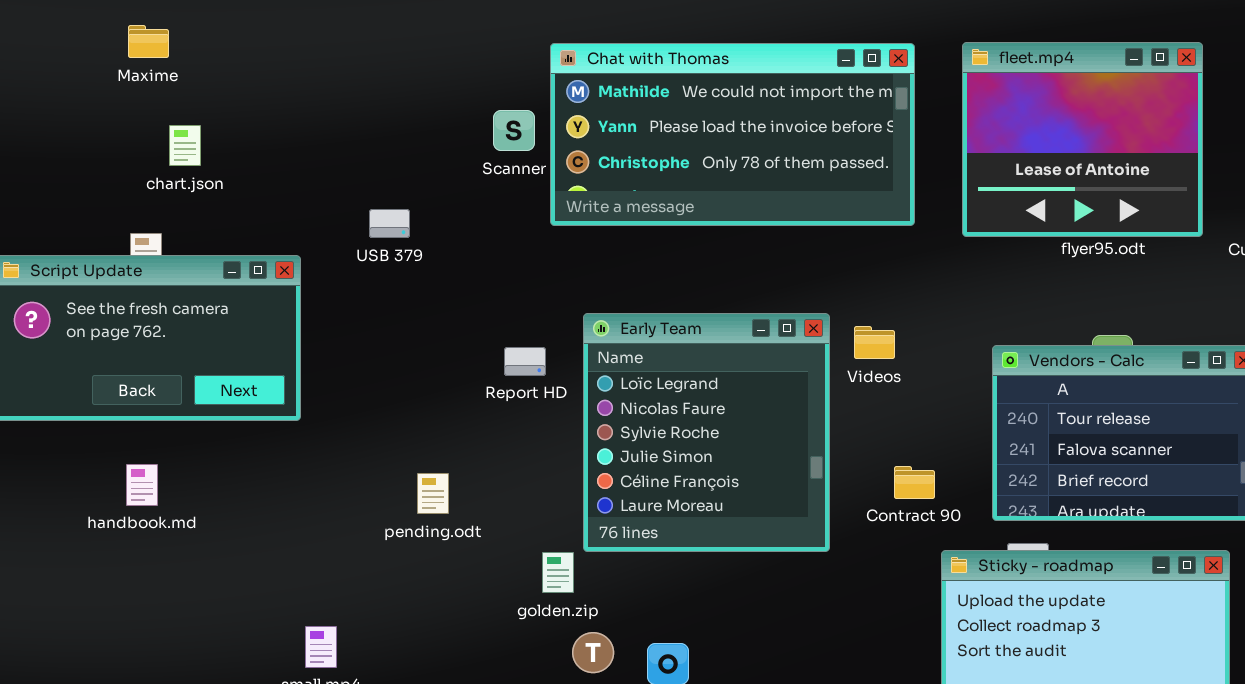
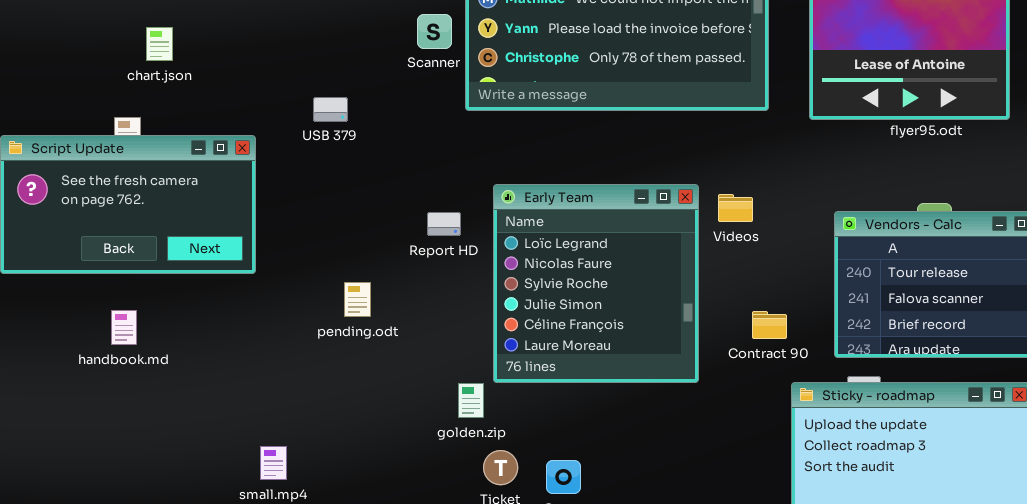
pending.odt: [417,473,449,514] -> [344,282,371,317], moved

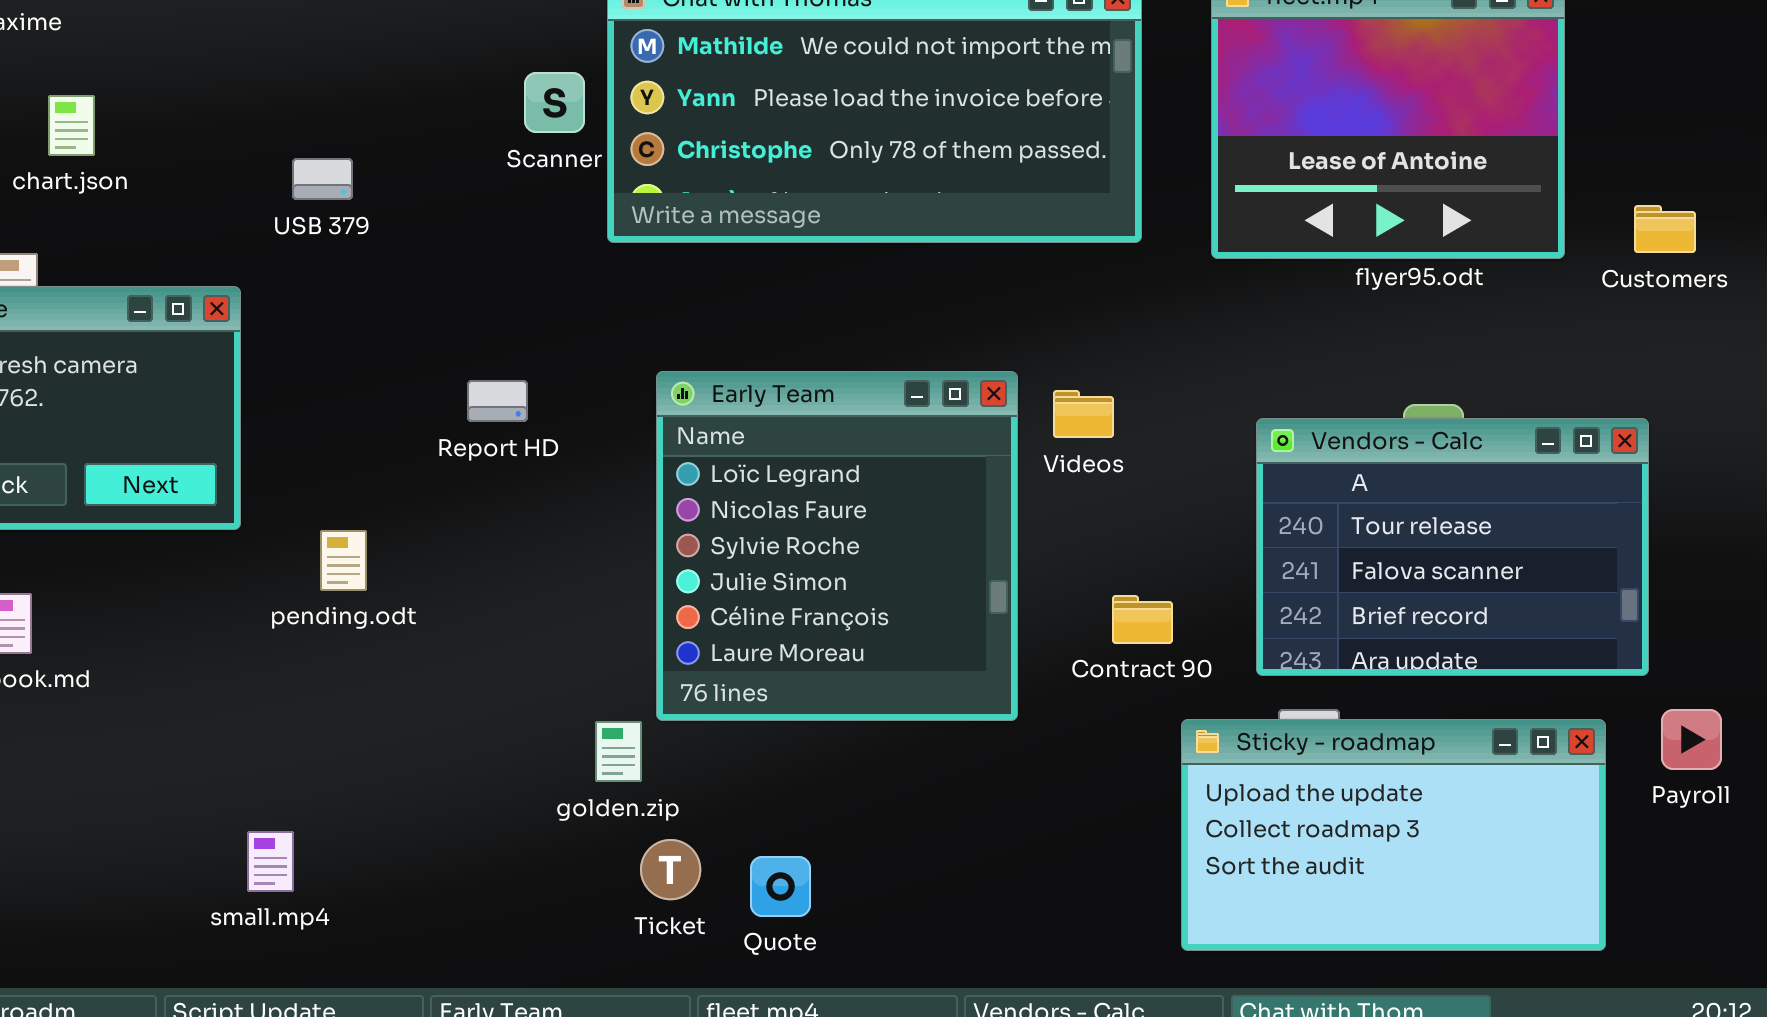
USB 379: [313,97,348,122] -> [292,158,353,200], moved
Report HD: [427,212,461,236] -> [467,380,528,422], moved
pending.odt: [344,282,371,317] -> [320,530,367,591], moved

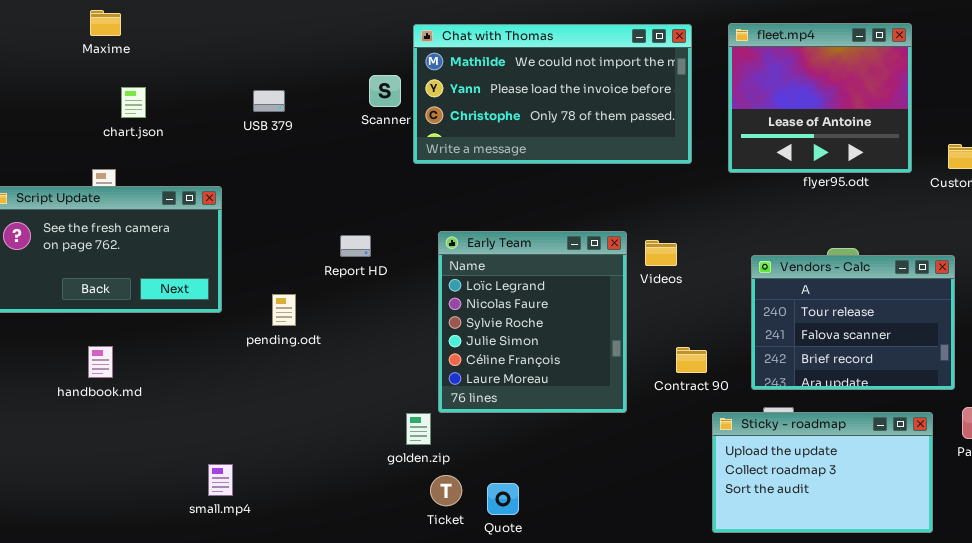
USB 379: [292,158,353,200] -> [253,90,285,112], moved
pending.odt: [320,530,367,591] -> [272,294,296,326], moved
small.mp4: [247,831,294,892] -> [208,464,233,496], moved

